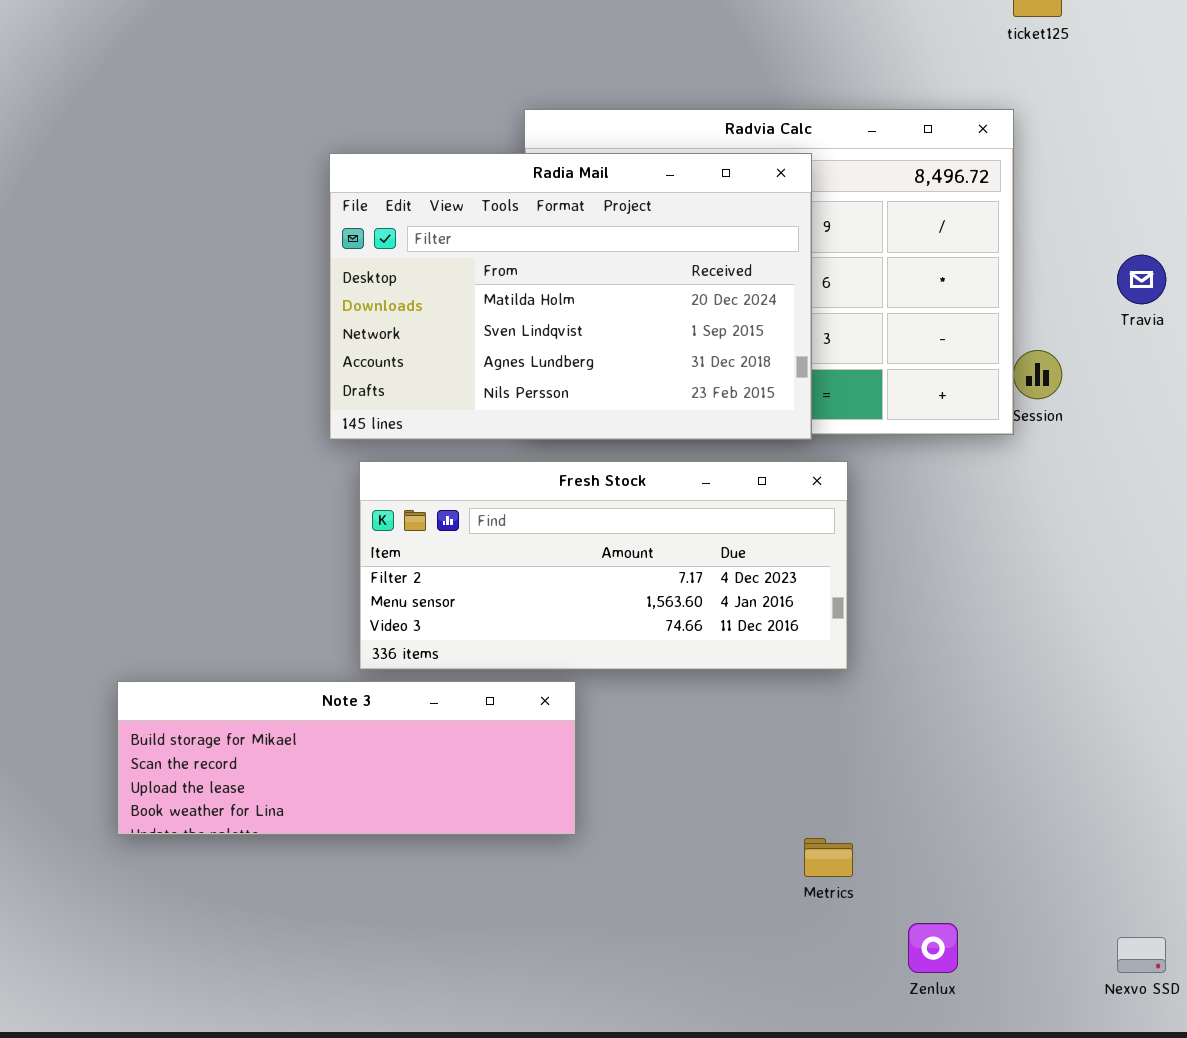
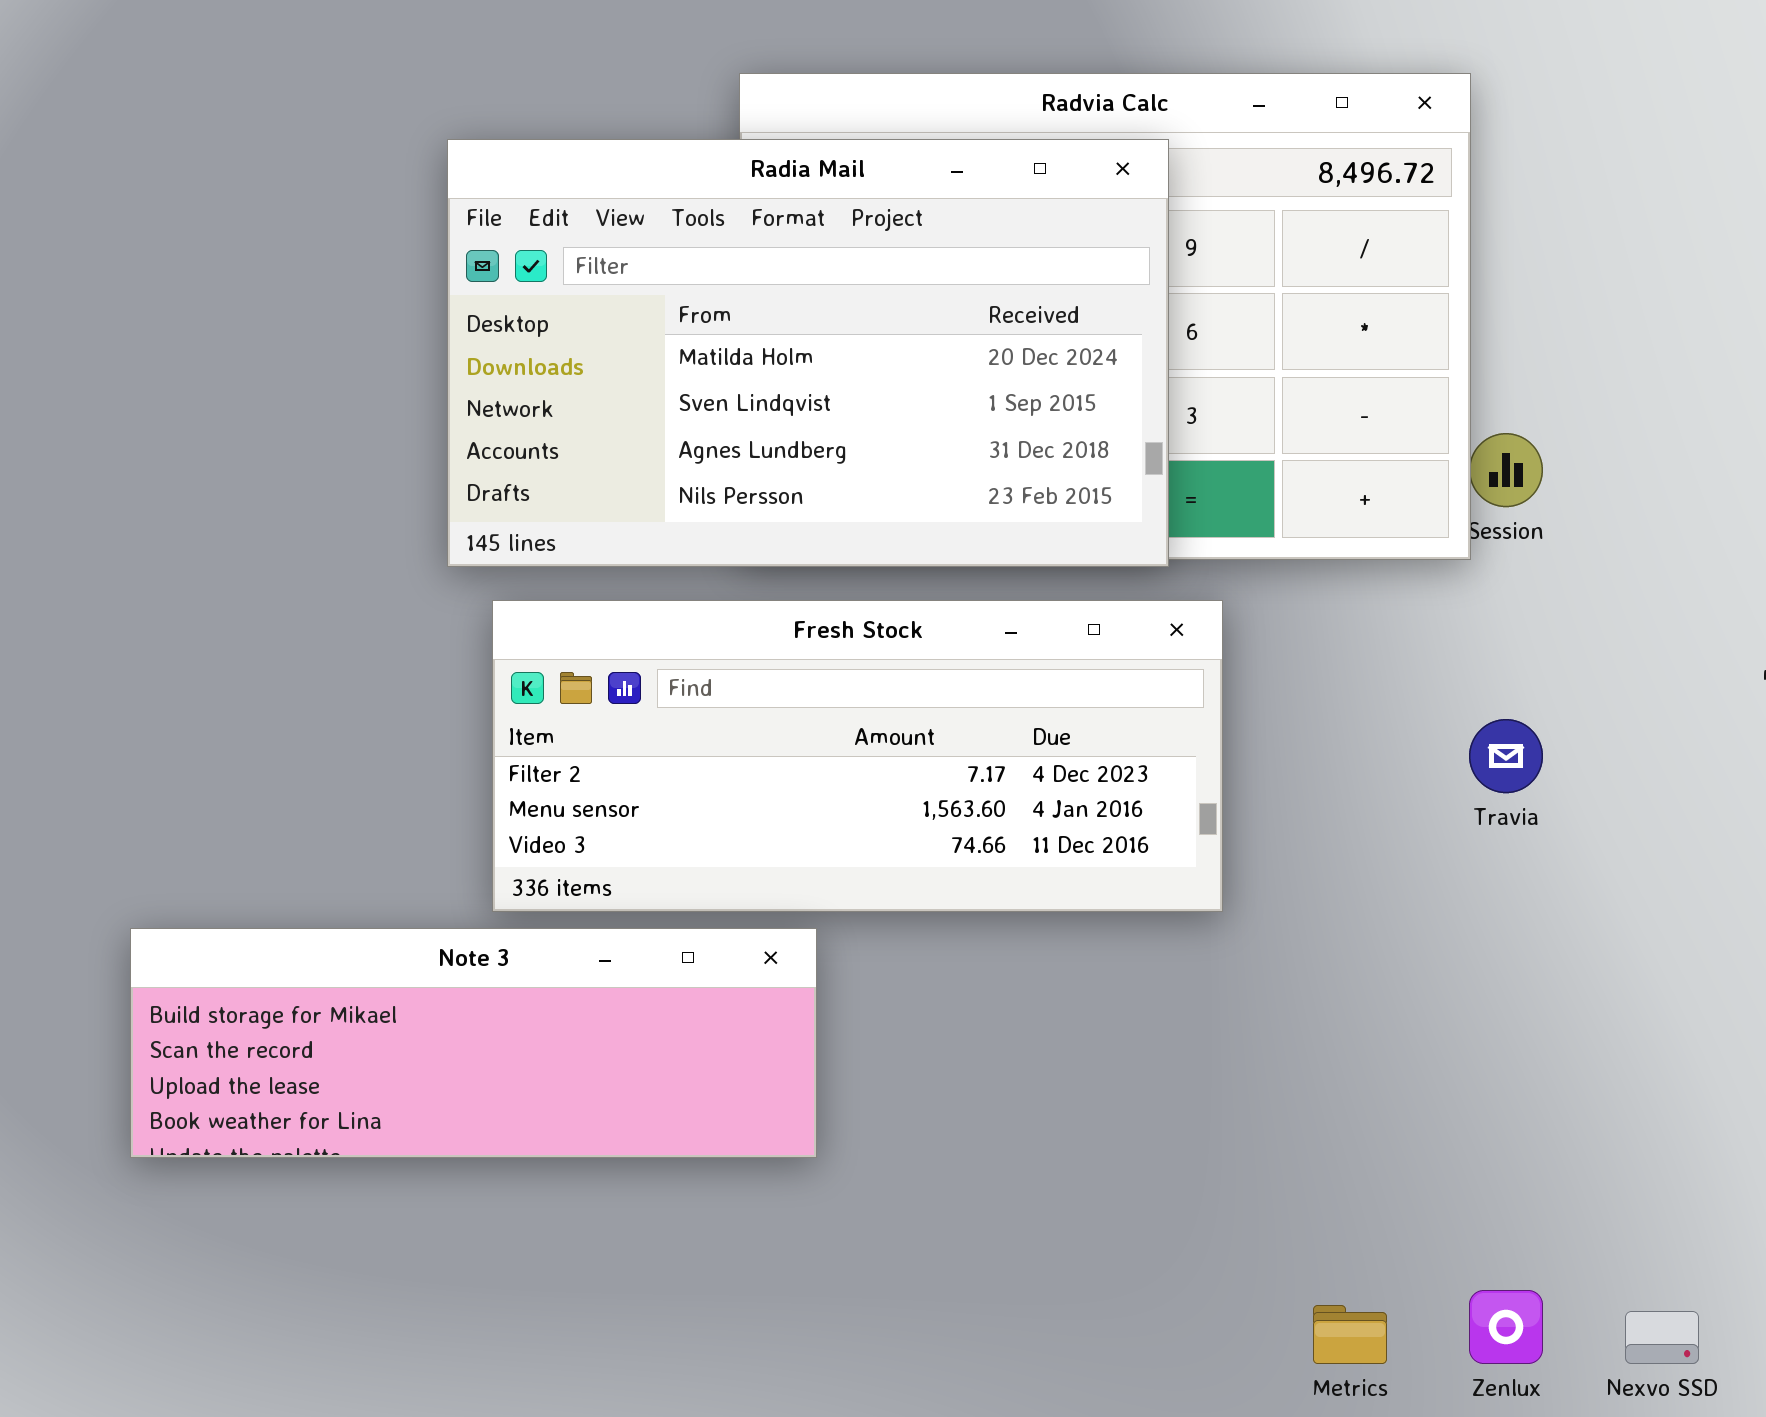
Travia: [1117,255,1166,304] -> [1469,719,1543,793], moved
Metrics: [804,838,853,877] -> [1313,1305,1387,1364], moved
Zenlux: [908,923,958,973] -> [1469,1290,1543,1364], moved

